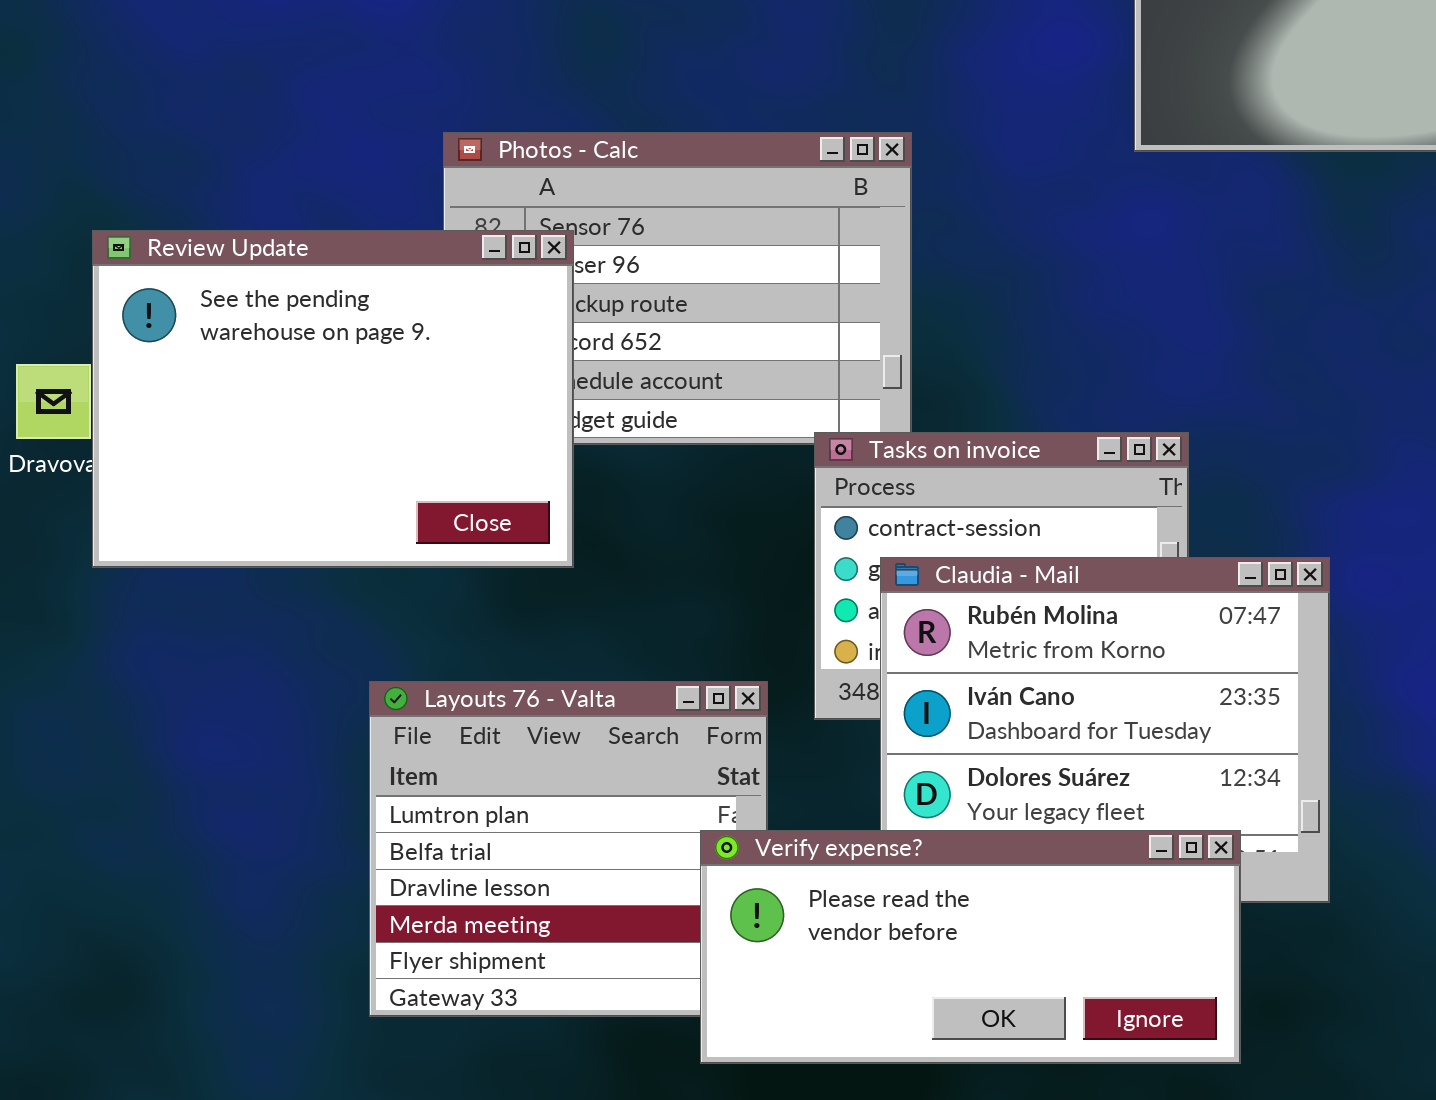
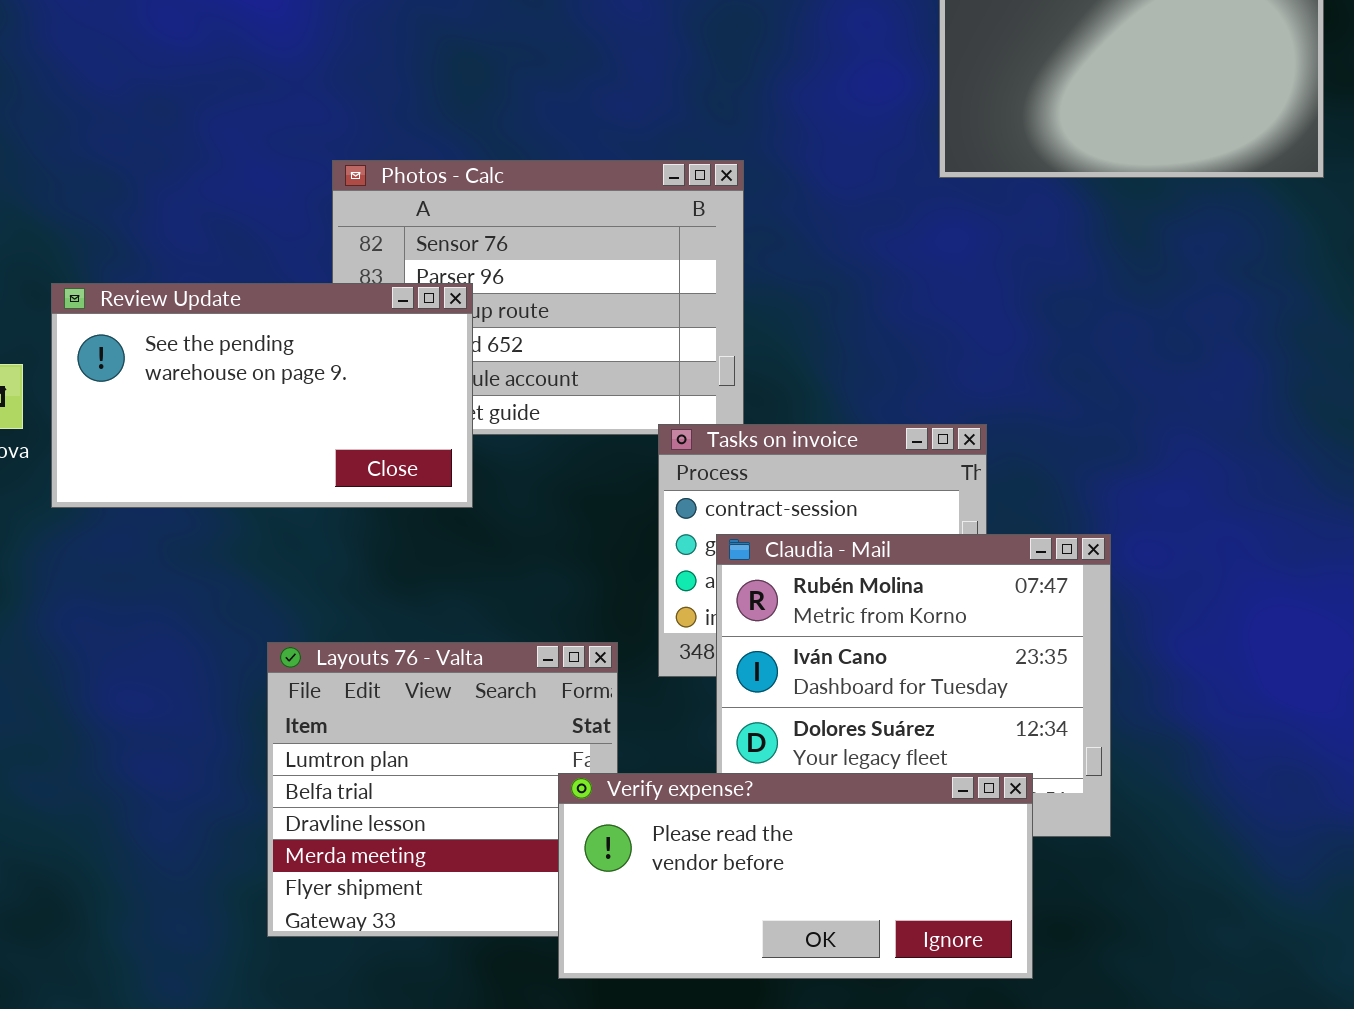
Review Update: [92,230,574,568] -> [51,283,473,508], moved, resized

